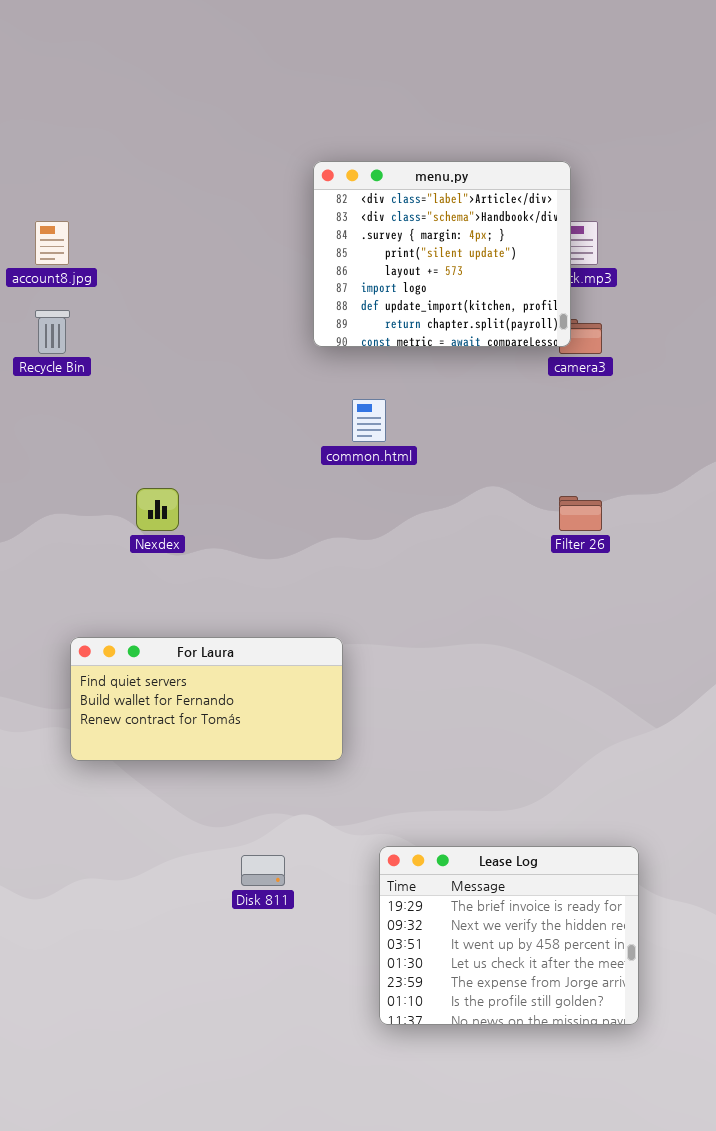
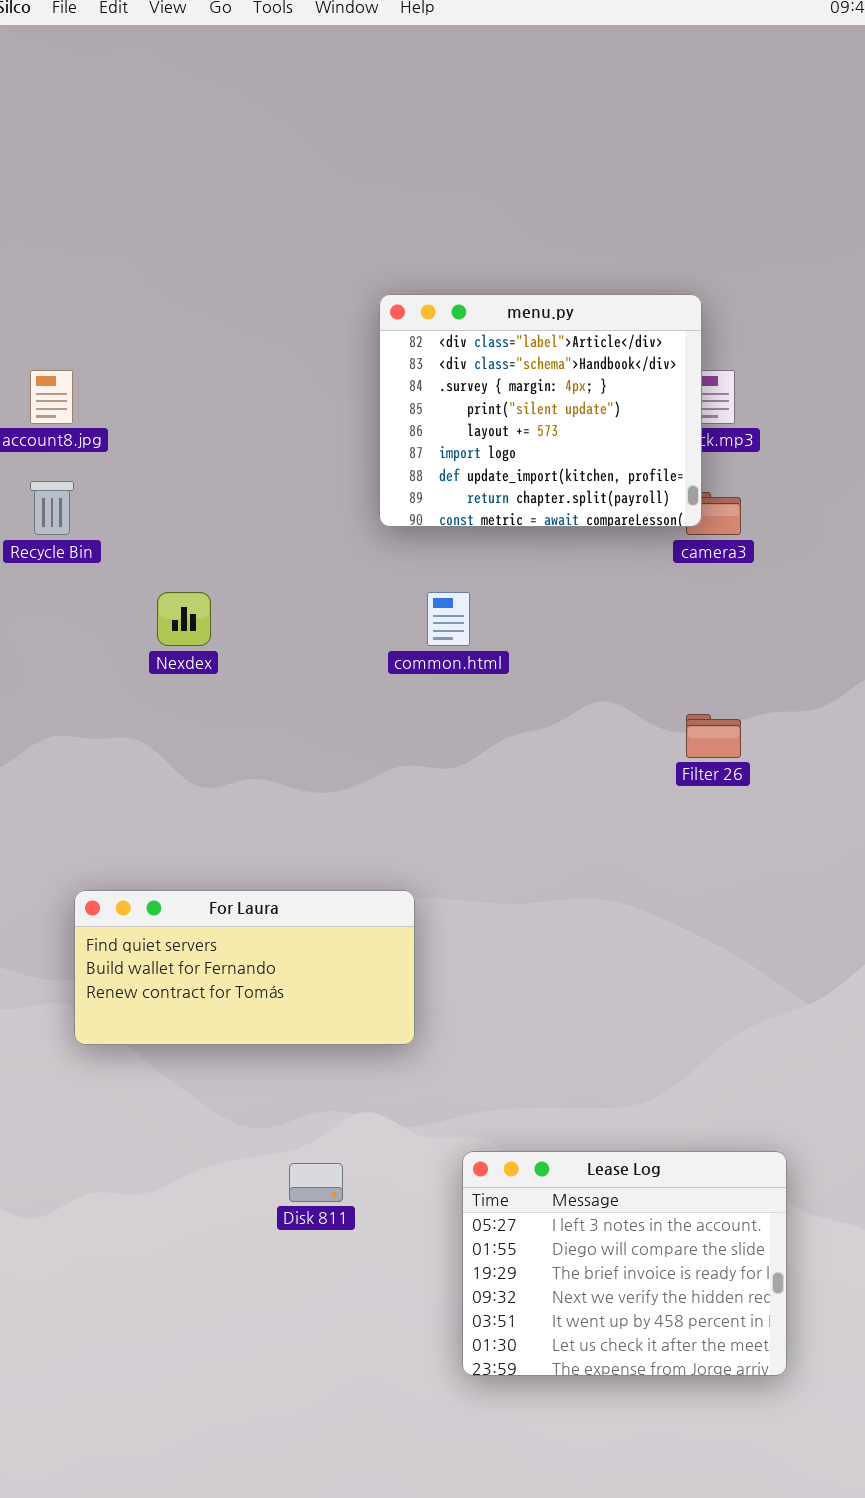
Nexdex: [136,488,179,531] -> [157,592,211,646], moved
Lease Log: [379,846,639,1025] -> [462,1151,787,1376], scrolled up 2 rows

